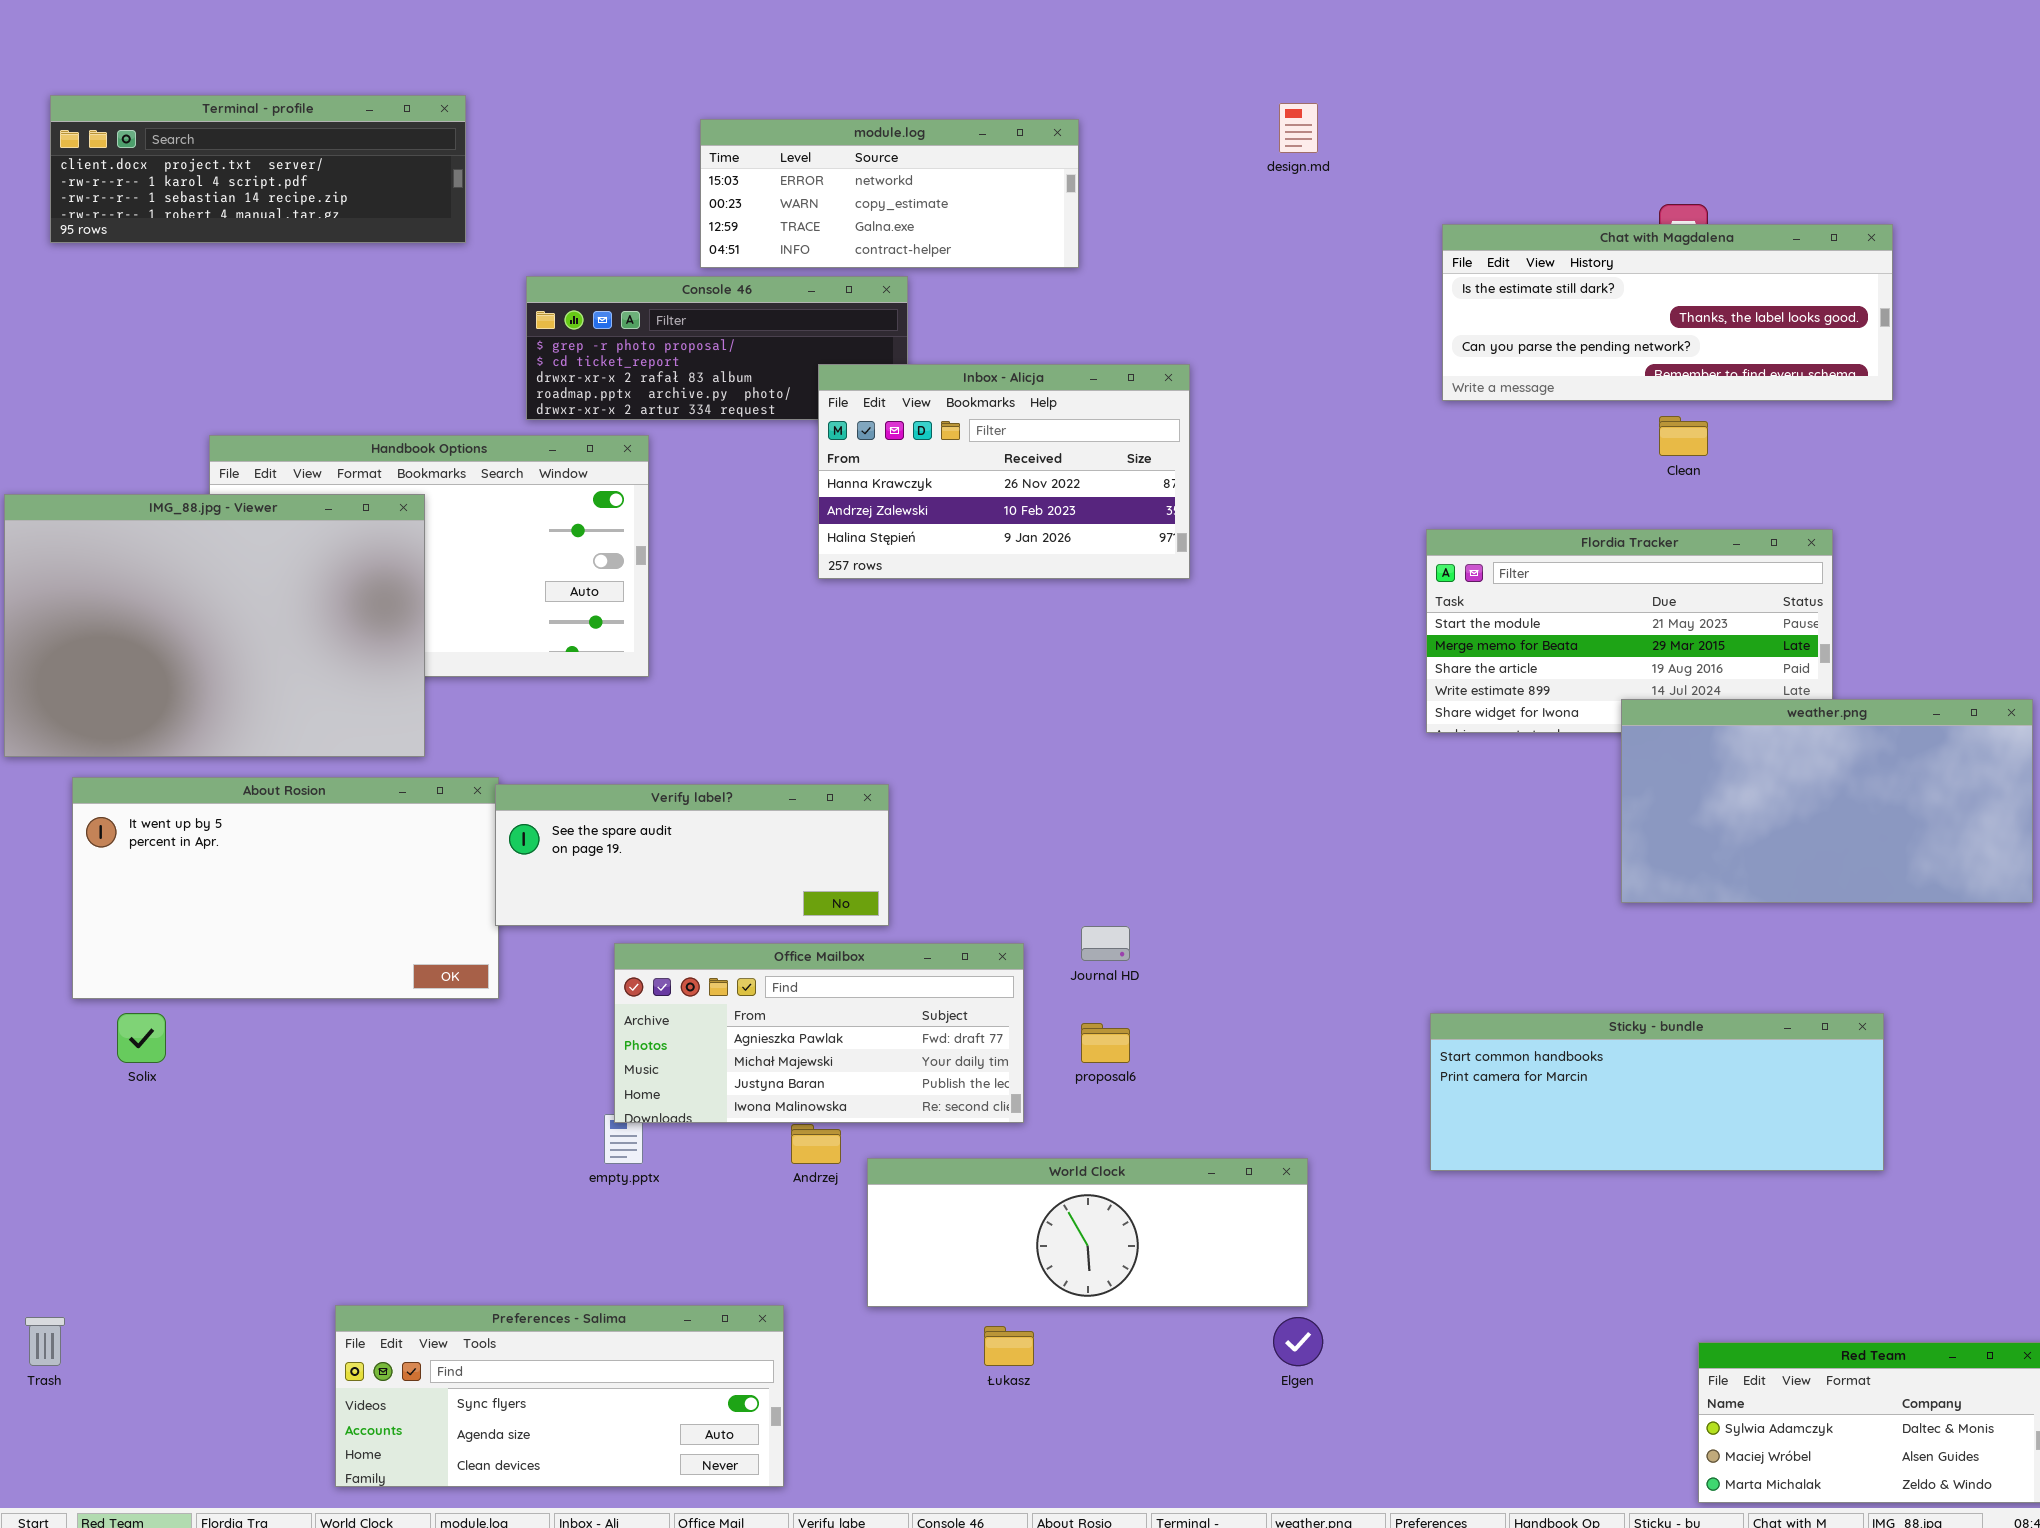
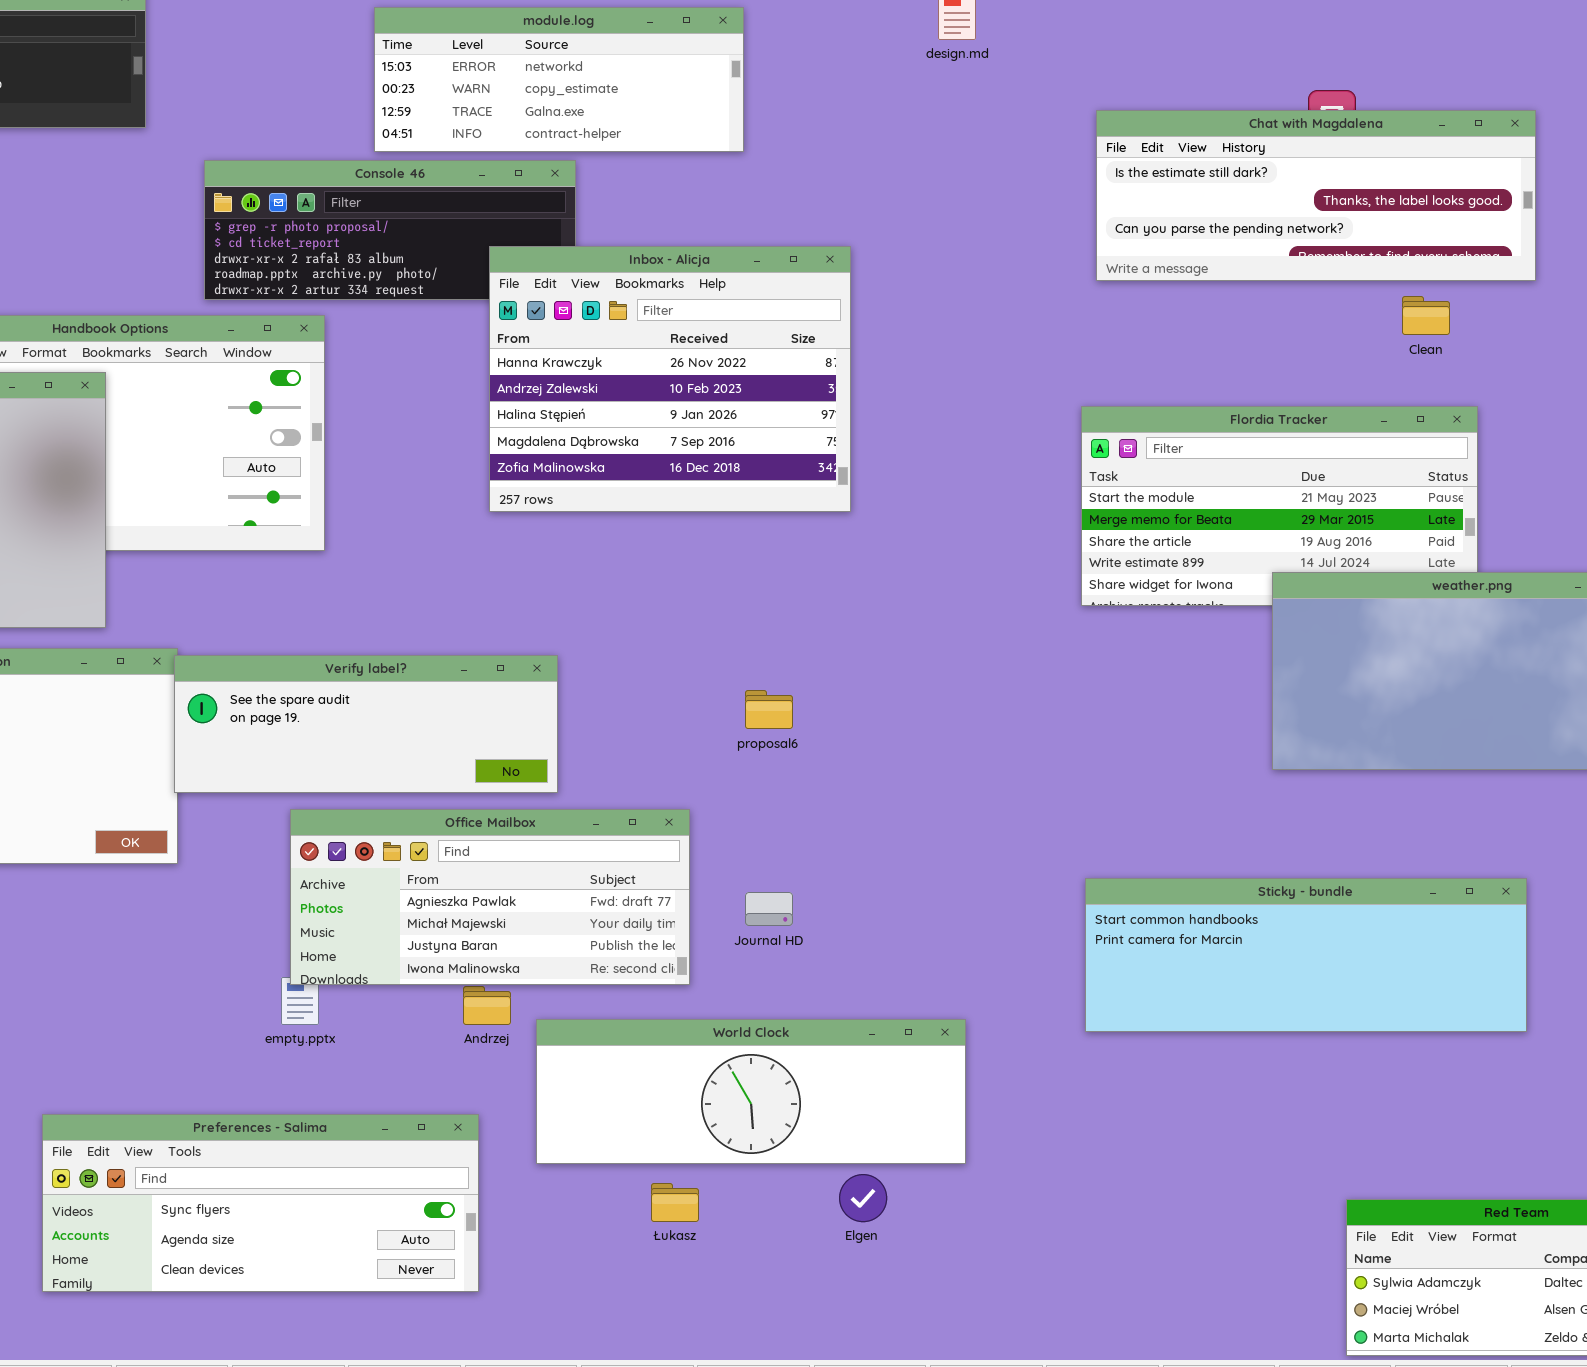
Inbox - Alicja: [818,364,1190,579] -> [489,246,851,512], resized
Clean: [1659,416,1708,456] -> [1402,296,1450,335], moved
Journal HD: [1081,926,1130,961] -> [745,892,793,926], moved
proposal6: [1081,1023,1130,1063] -> [745,690,793,729], moved
Preferences - Salima: [335,1305,784,1487] -> [42,1114,479,1292], moved
Elgen: [1273,1317,1323,1366] -> [839,1174,887,1222], moved

